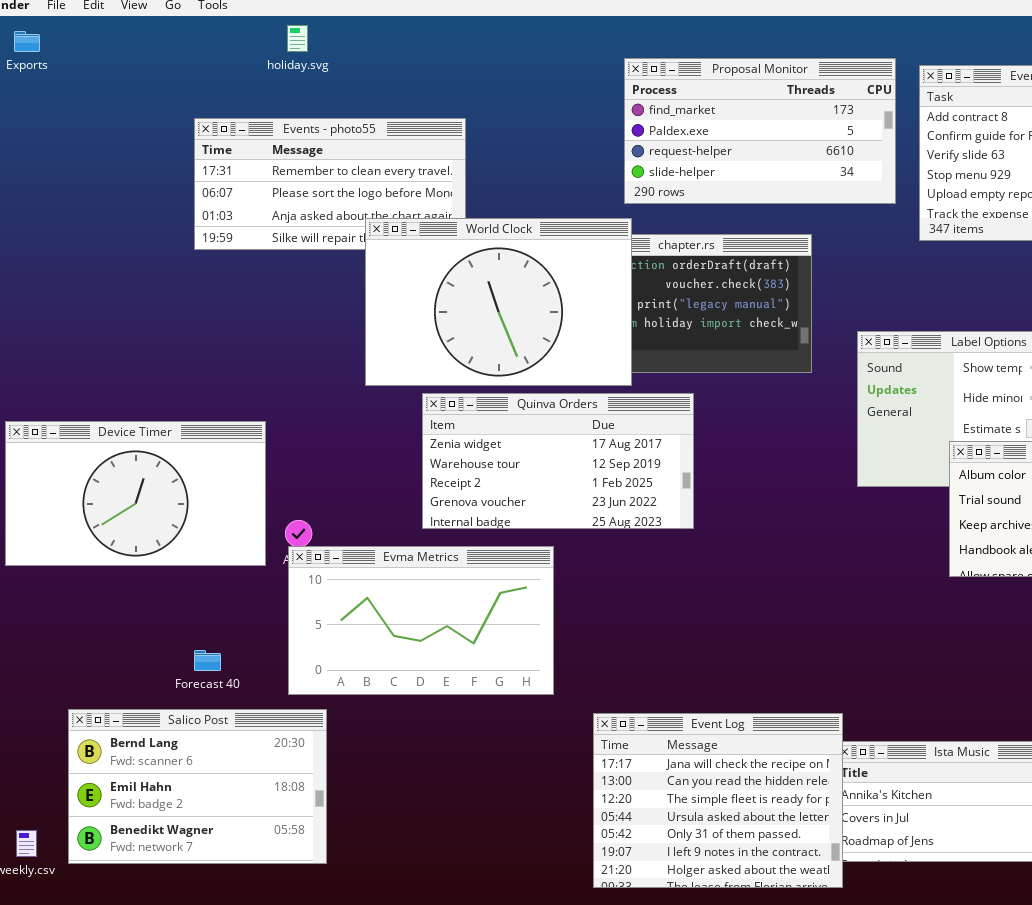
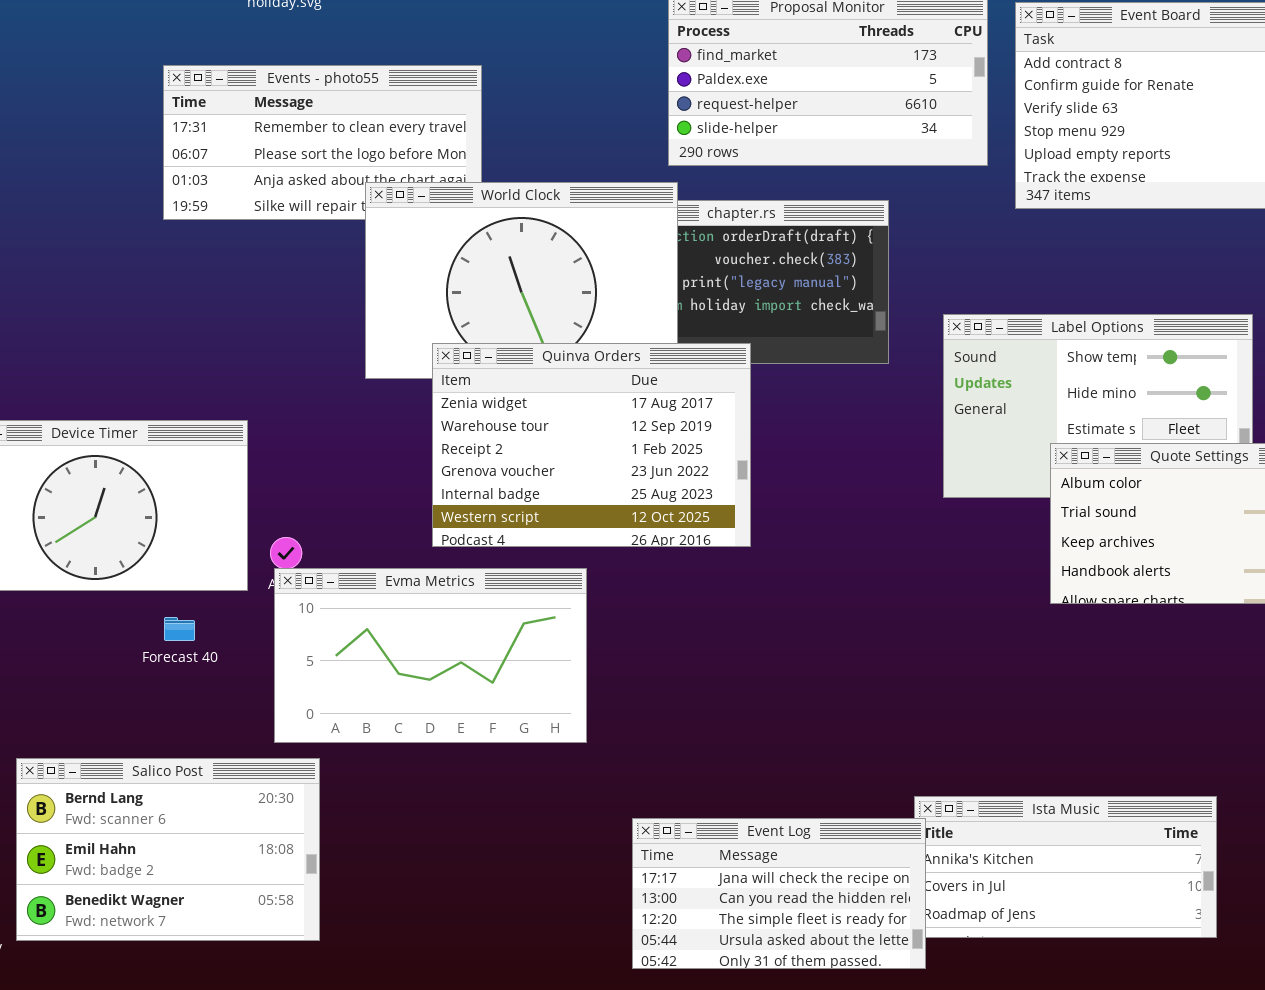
Quinva Orders: [422,393,694,529] -> [432,343,751,547], resized
Forecast 40: [194,650,221,671] -> [164,617,195,641], moved
Event Log: [593,713,843,888] -> [632,818,926,969], resized

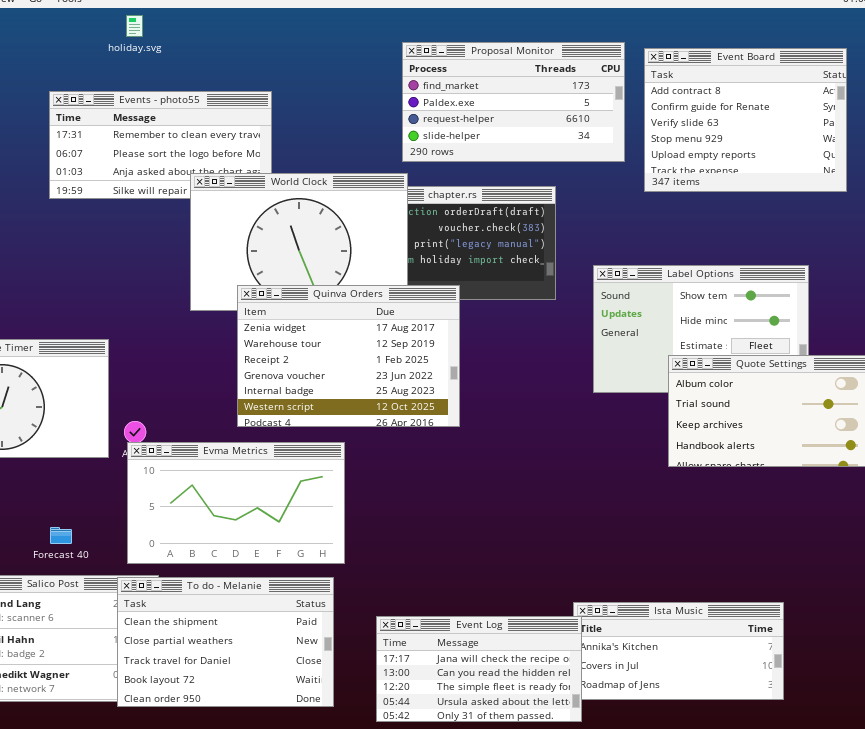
Forecast 40: [164,617,195,641] -> [50,527,72,544], moved
To do - Melanie: none -> [117,577,334,707], opened

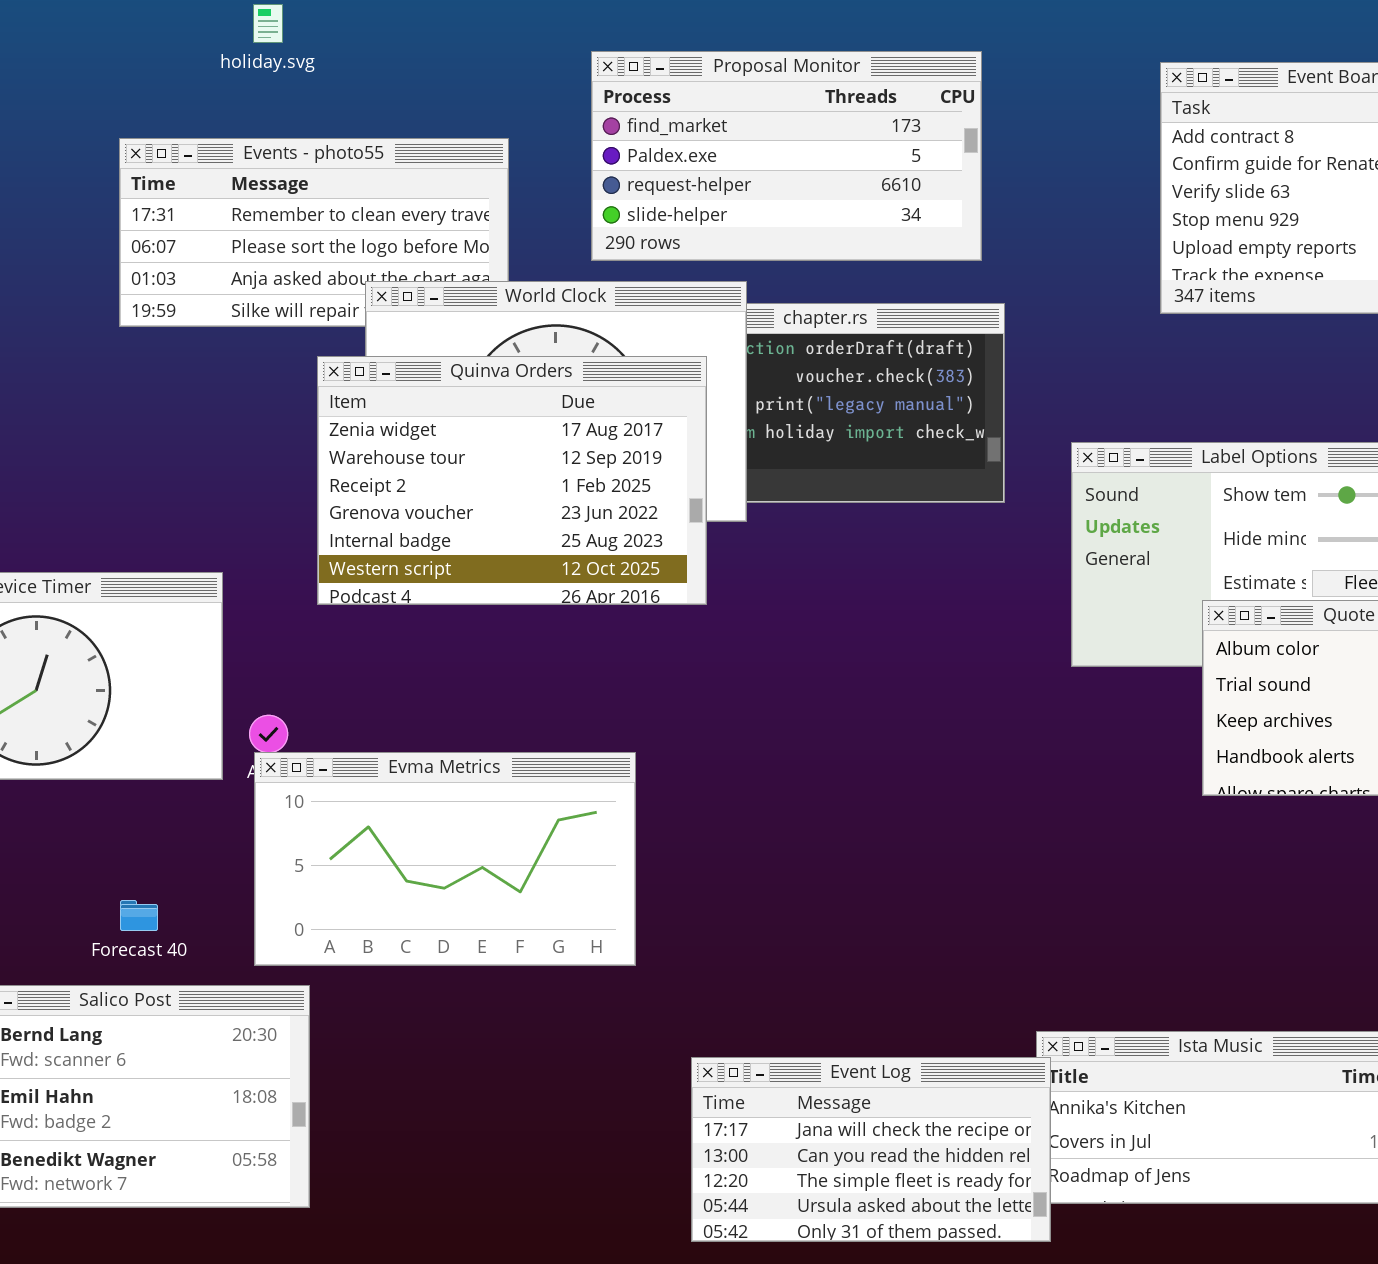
Proposal Monitor: [402,42,625,162] -> [591,51,982,261], moved
Quinva Orders: [237,285,460,427] -> [317,356,707,605], moved
To do - Melanie: [117,577,334,707] -> none, closed

